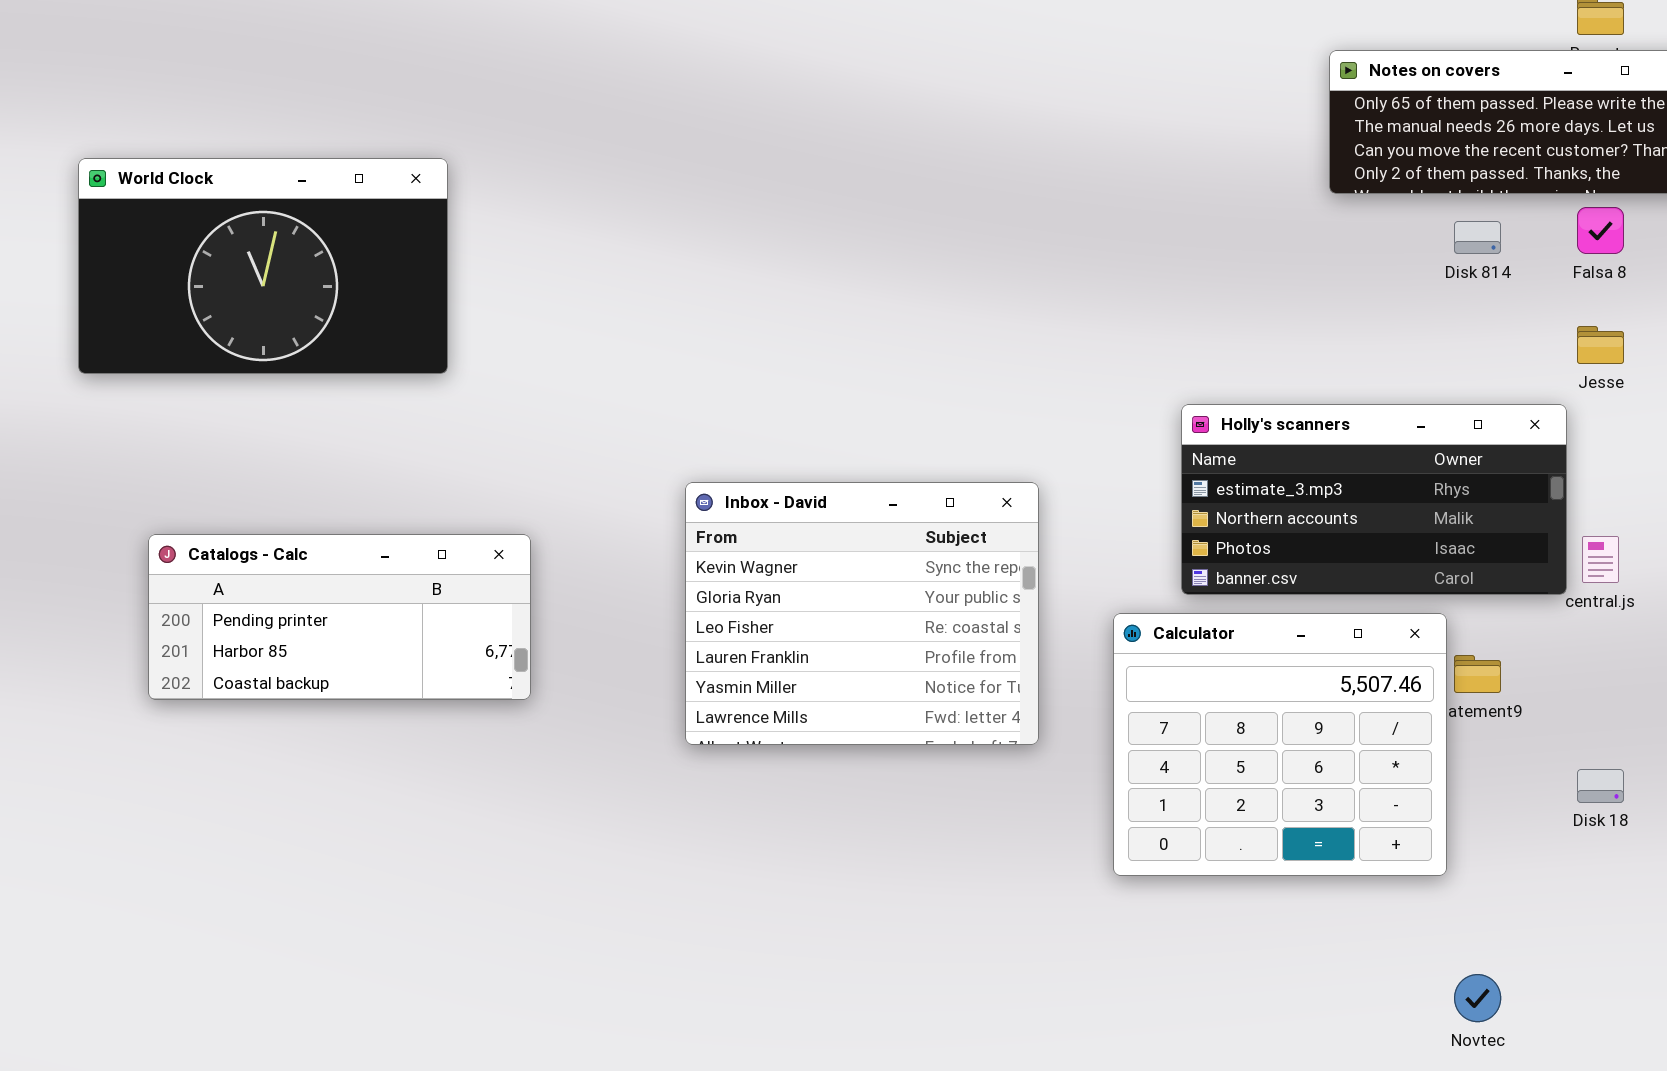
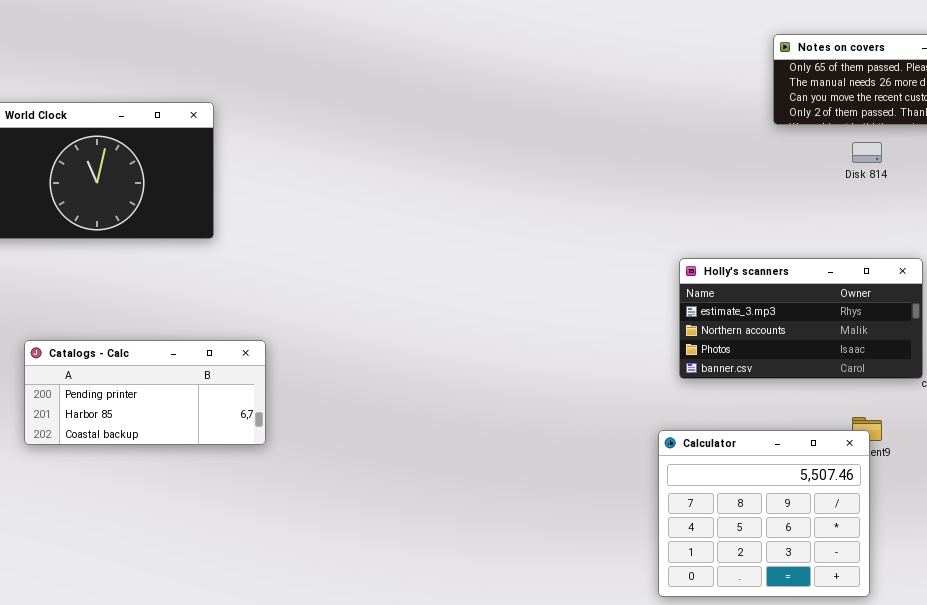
Inbox - David: [685,482,1039,745] -> none, closed
Calculator: [1113,613,1447,876] -> [658,430,870,597], moved

